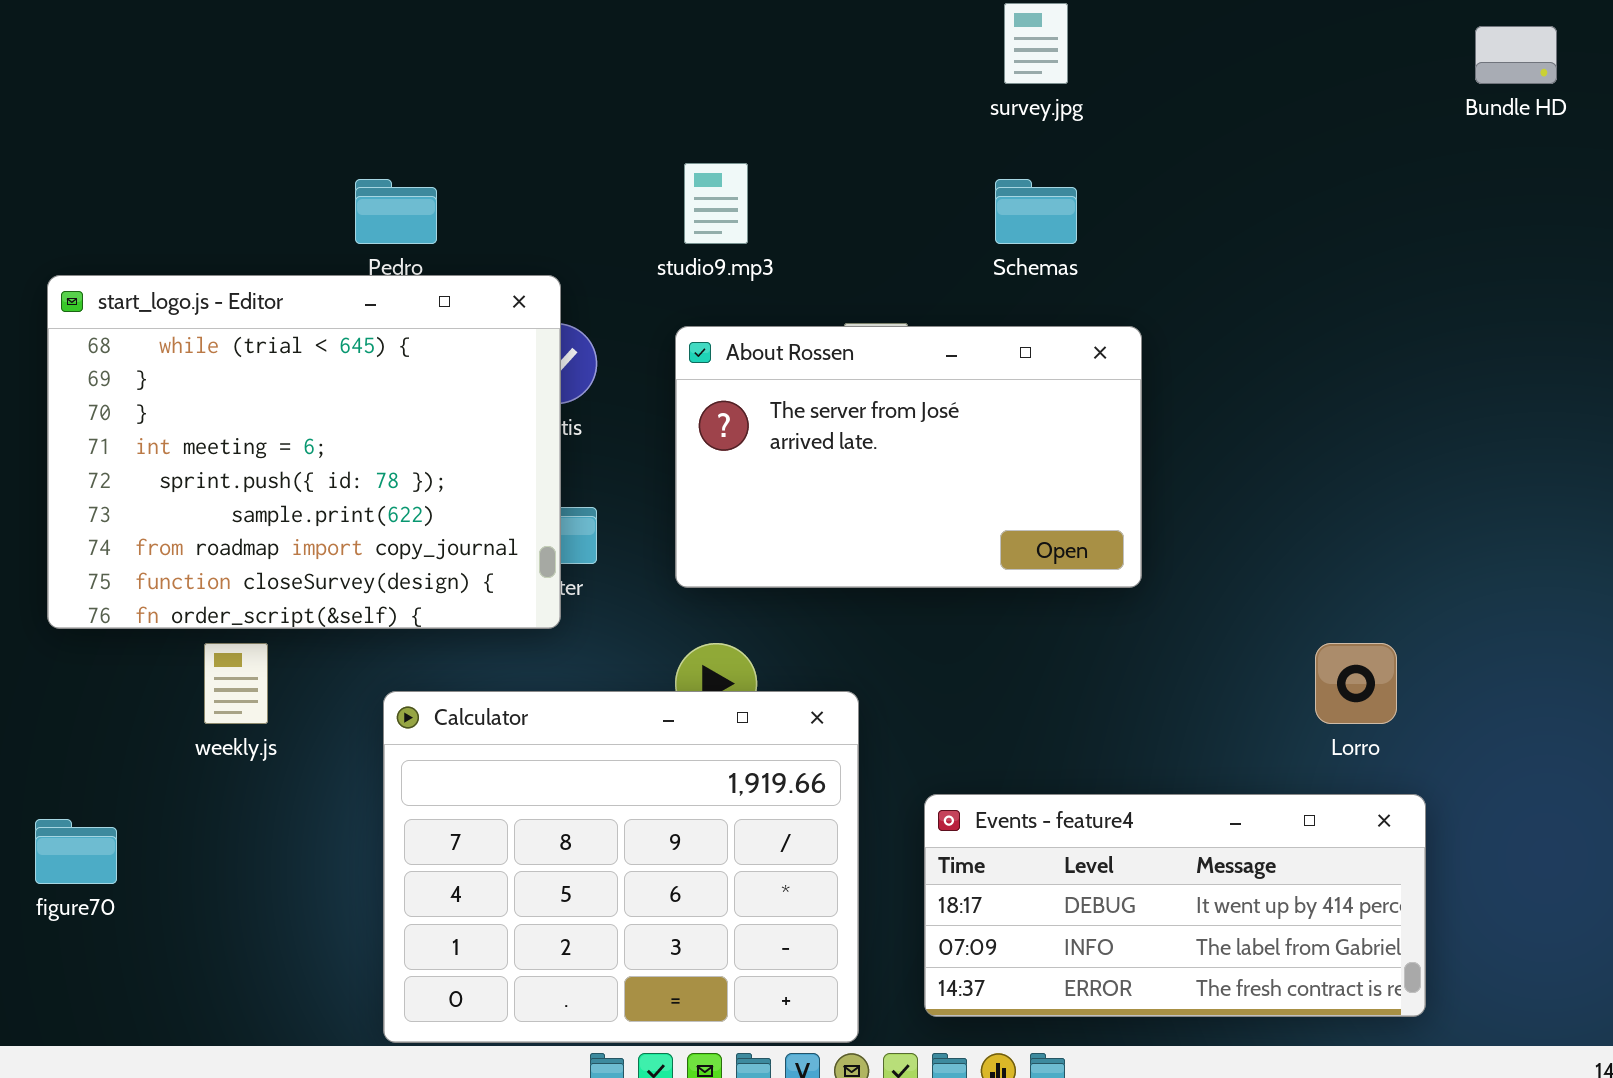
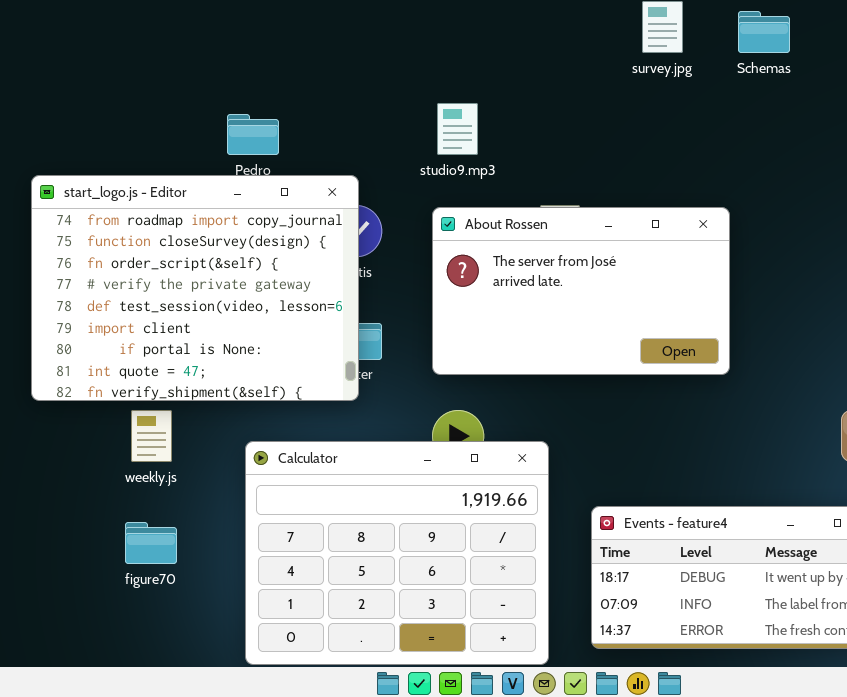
Schemas: [995,179,1077,244] -> [738,11,790,53], moved
start_logo.js - Editor: [47,275,561,629] -> [31,175,359,401], scrolled down 6 rows
figure70: [35,819,117,884] -> [125,522,177,564], moved

